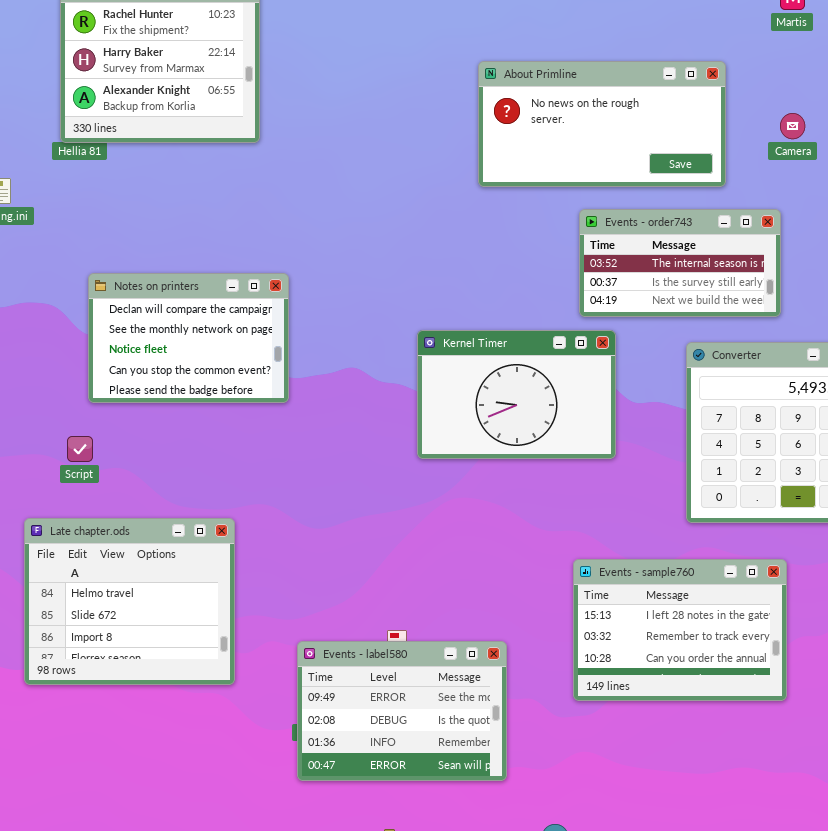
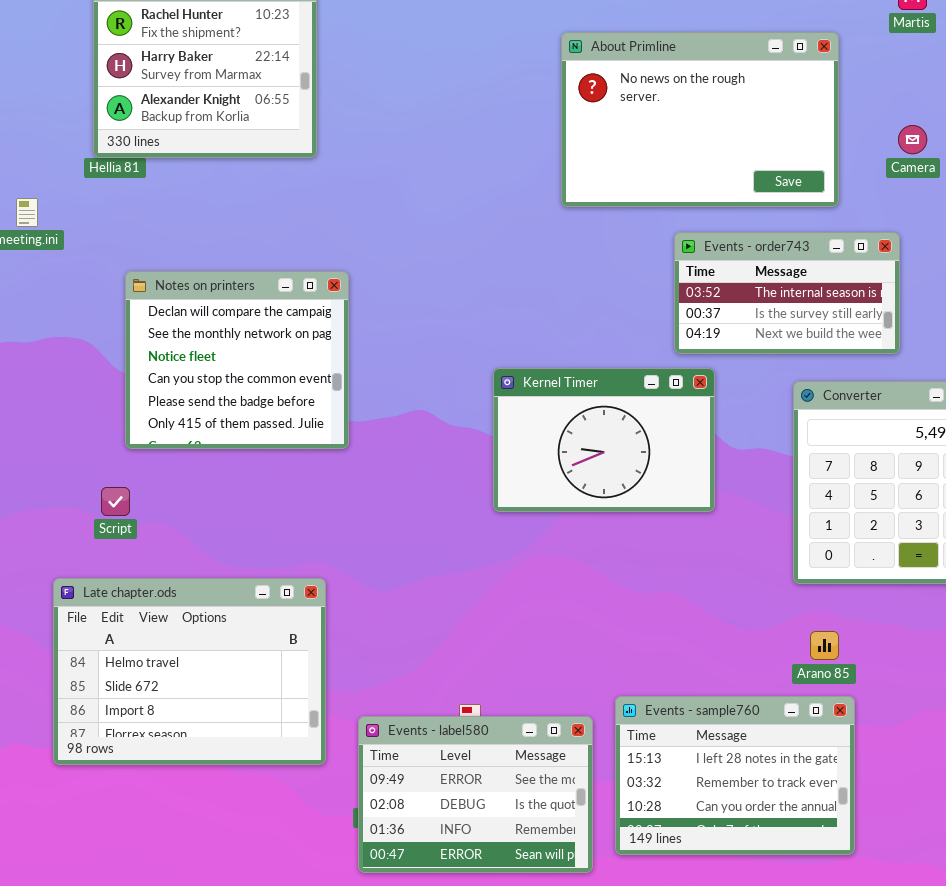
About Primline: [478,61,726,187] -> [561,32,839,207], resized
Notes on printers: [88,273,289,403] -> [125,271,349,449], resized
Late chapter.ods: [24,518,235,685] -> [53,578,326,765], resized
Events - sample760: [573,559,787,701] -> [615,696,855,855], moved

